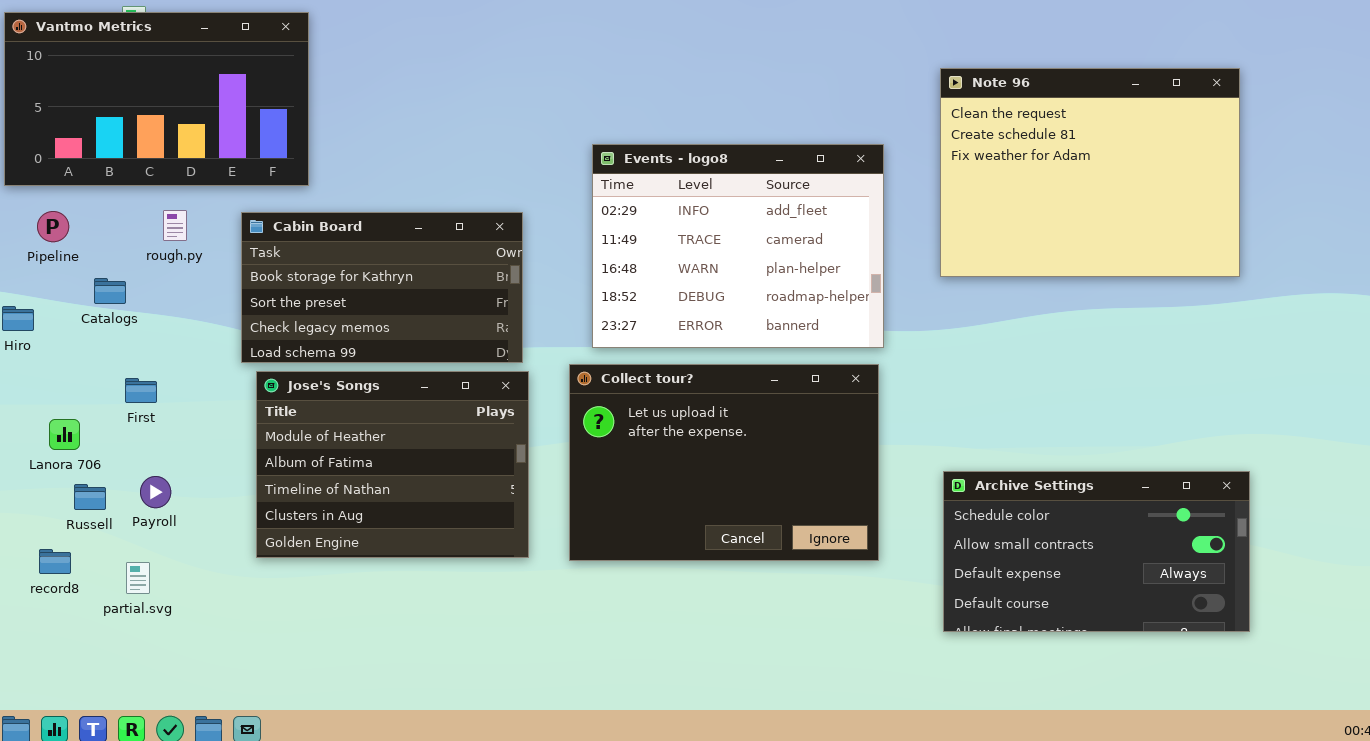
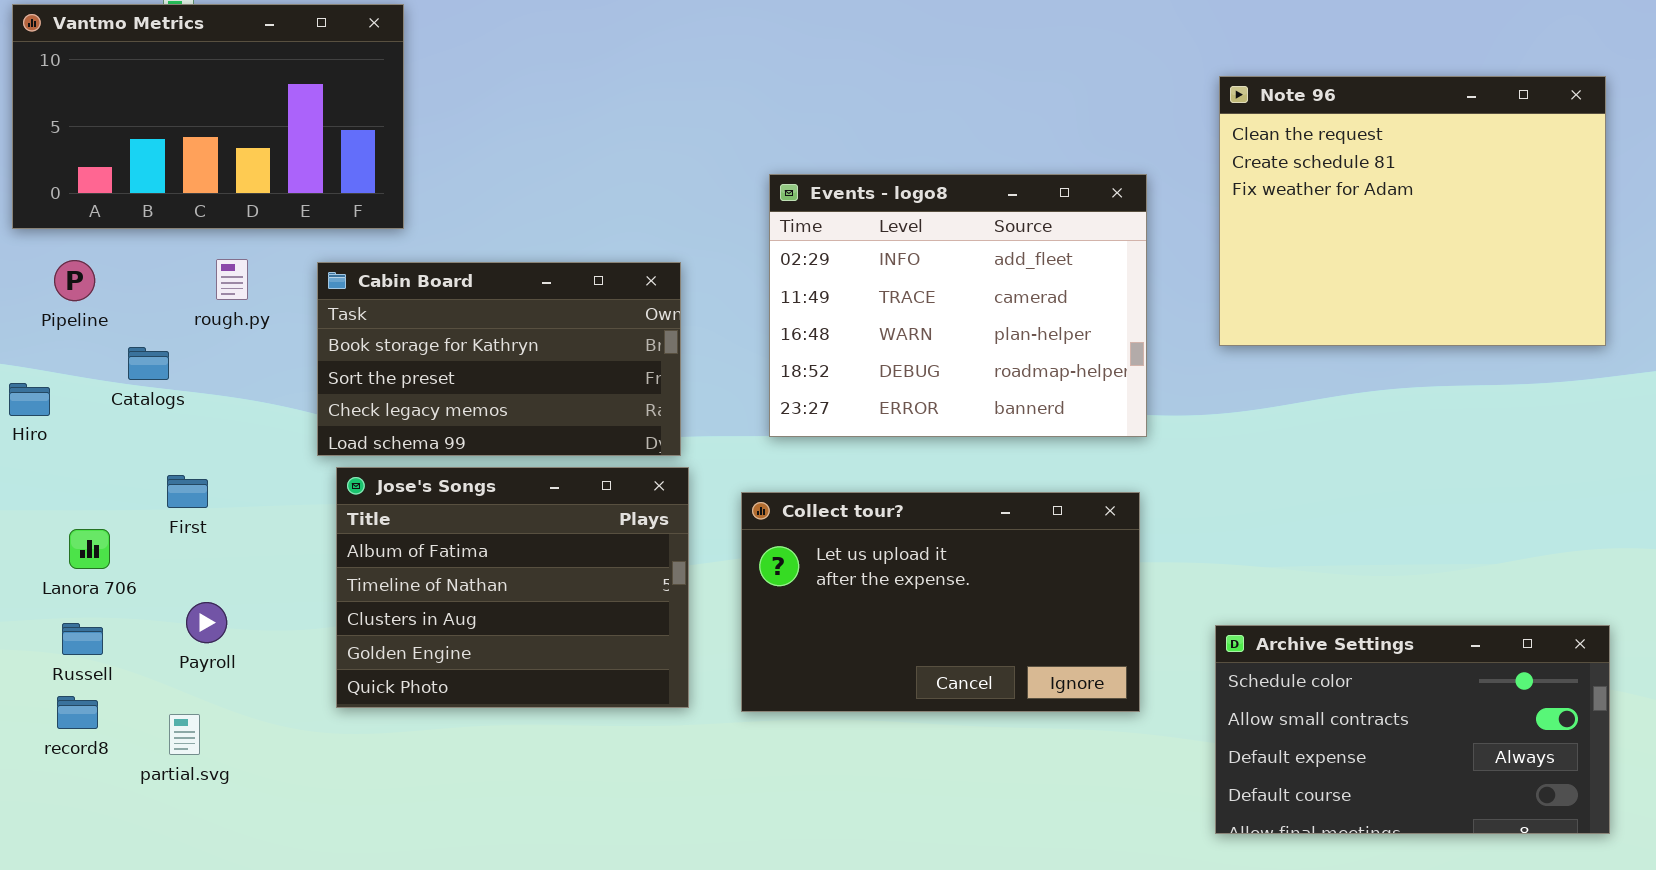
Collect tour?: [569,364,879,561] -> [741,492,1140,712], resized
Jose's Songs: [256,371,529,558] -> [336,467,689,708], scrolled down 1 row
Archive Settings: [943,471,1250,632] -> [1215,625,1610,834], moved
Russell: [74,484,106,510] -> [62,623,103,655], moved

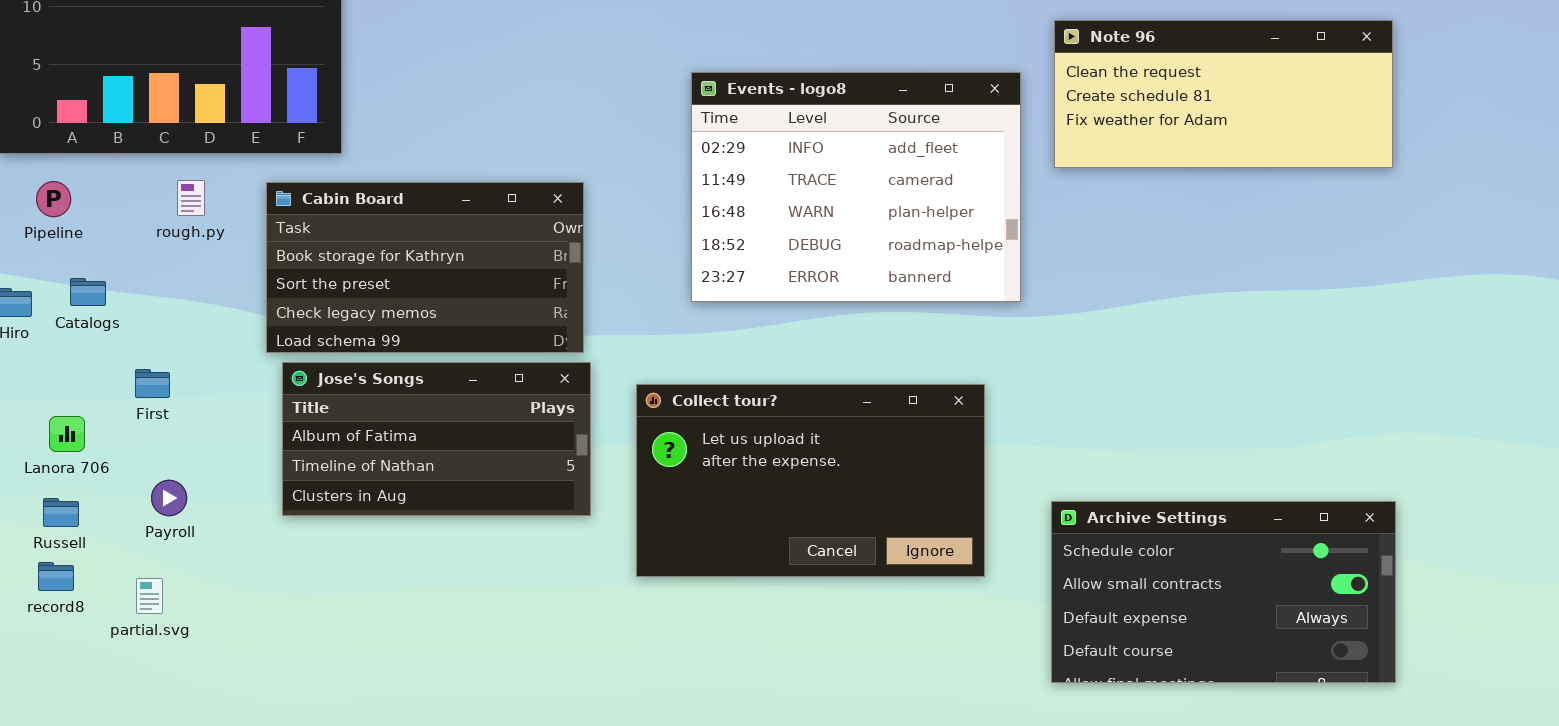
Note 96: [1219,76,1606,346] -> [1054,20,1393,168], resized
Events - logo8: [769,174,1147,437] -> [691,72,1021,302], moved
Catalogs: [128,347,169,380] -> [70,278,106,306], moved
Jose's Songs: [336,467,689,708] -> [282,362,591,516], resized

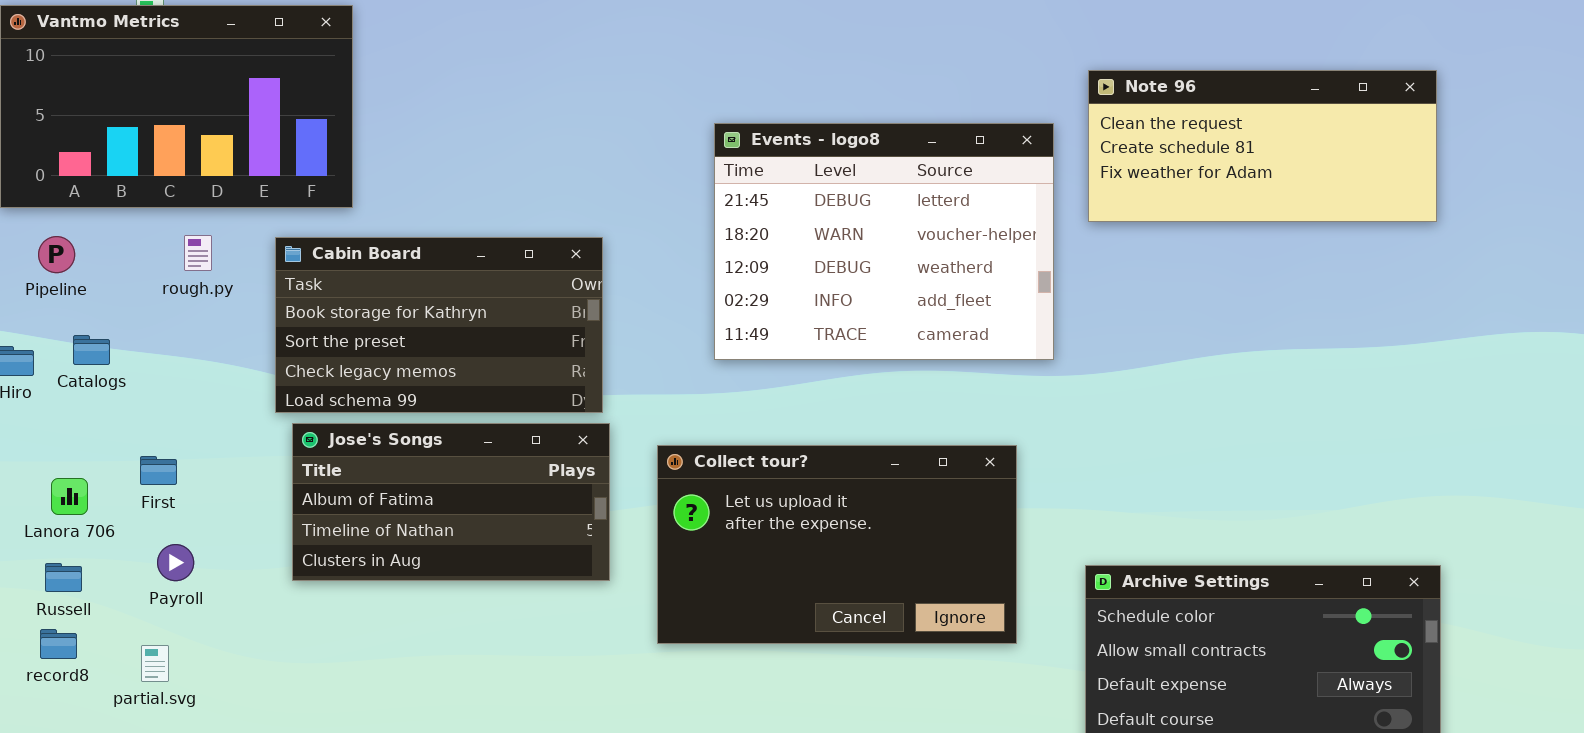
Events - logo8: [691,72,1021,302] -> [714,123,1054,360], scrolled up 3 rows
First: [135,369,170,398] -> [140,456,177,485], moved

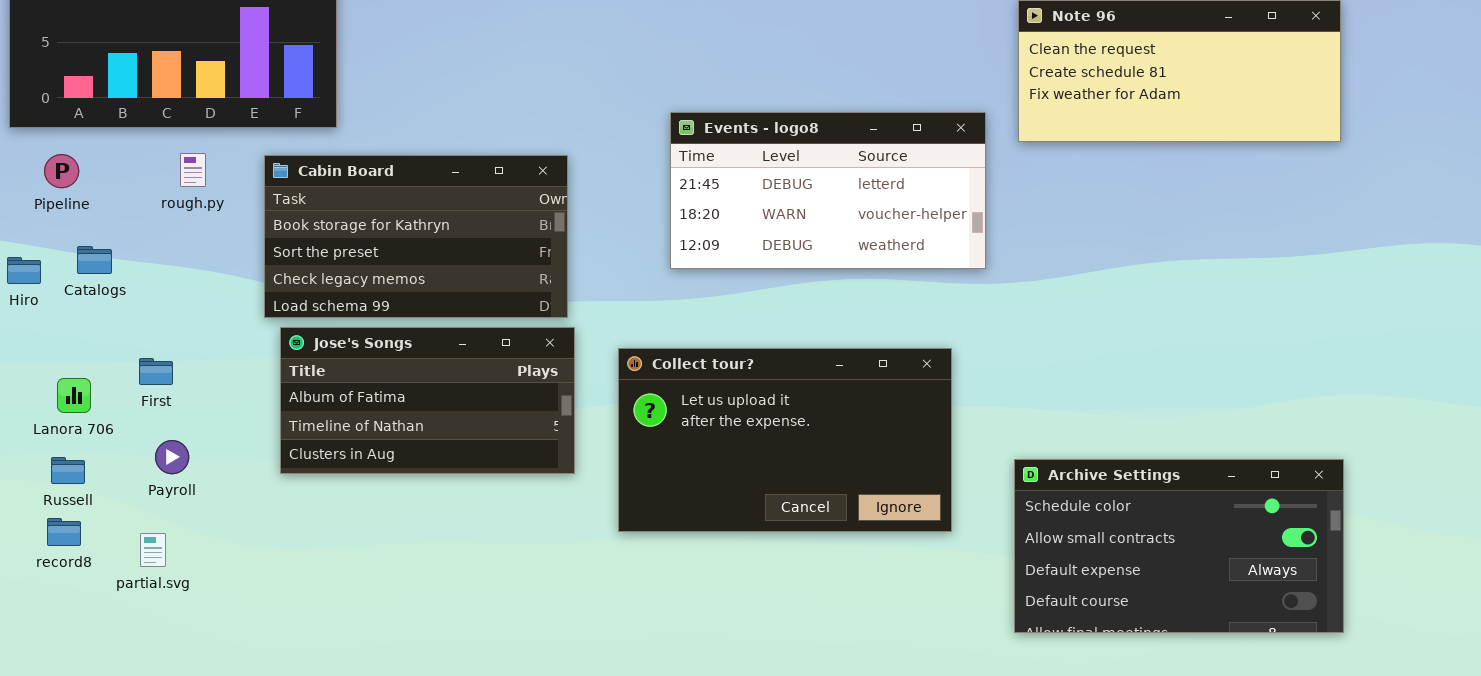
Events - logo8: [714,123,1054,360] -> [670,112,986,269], resized

